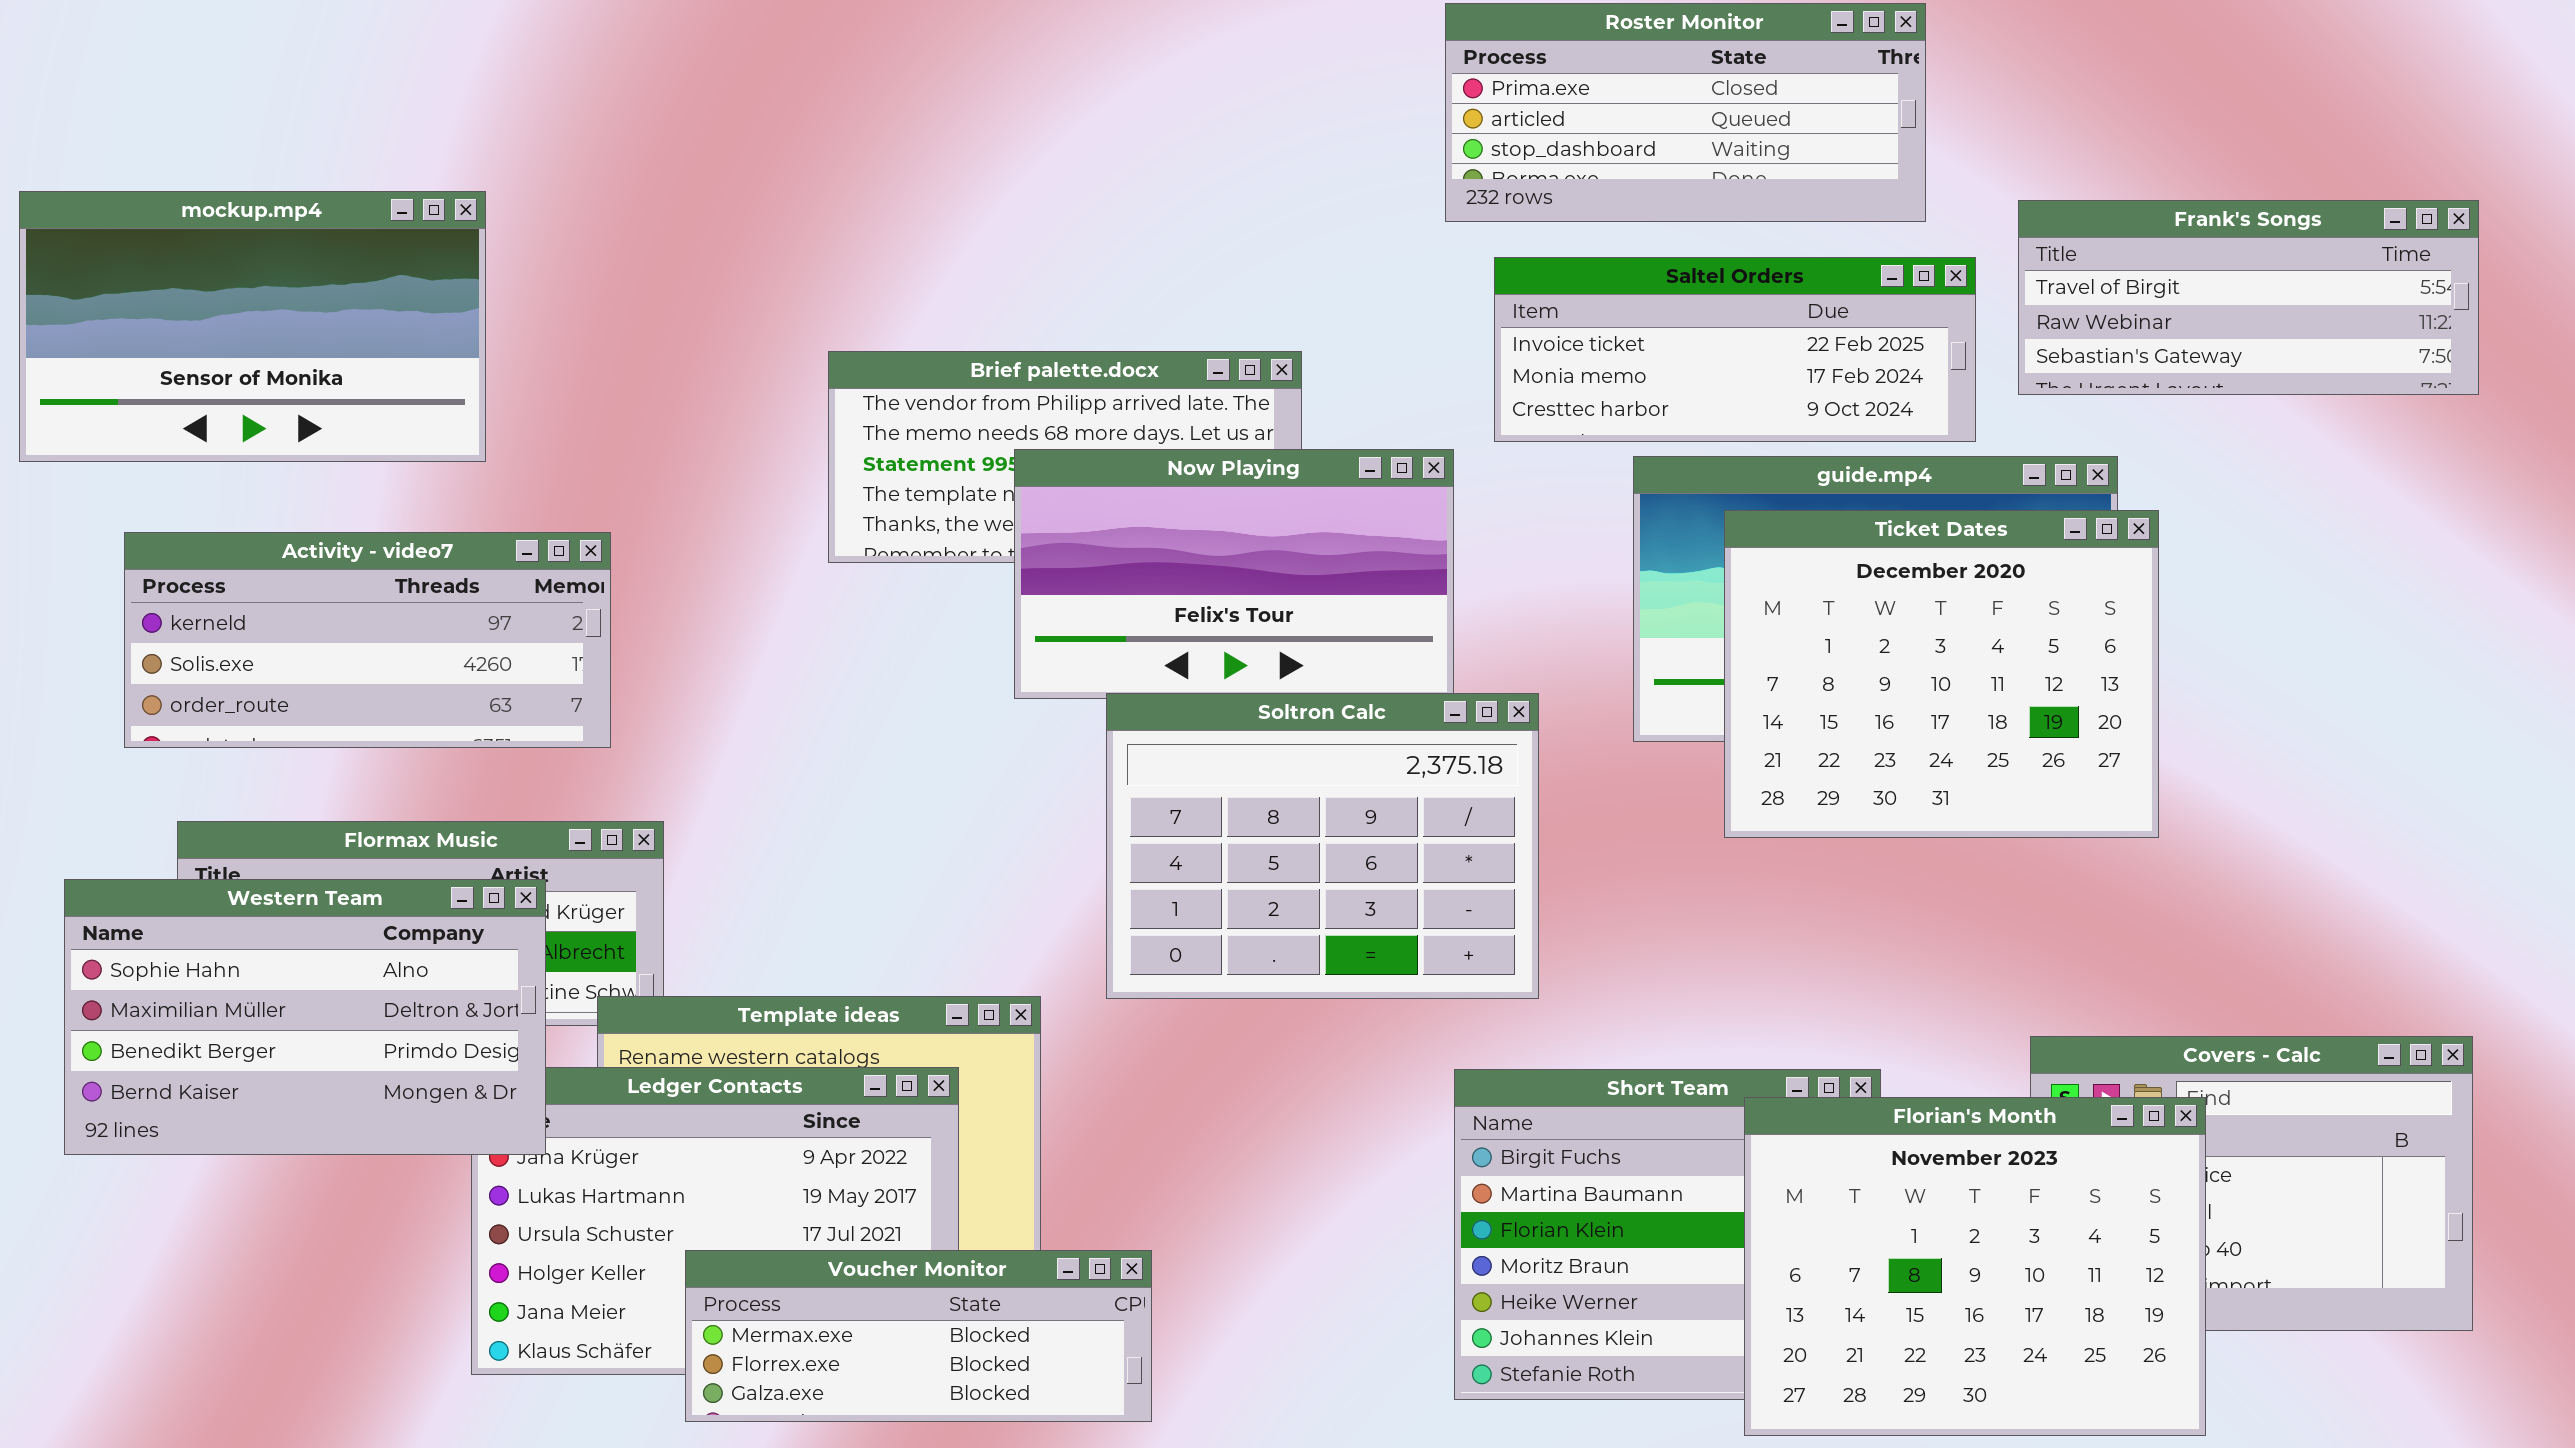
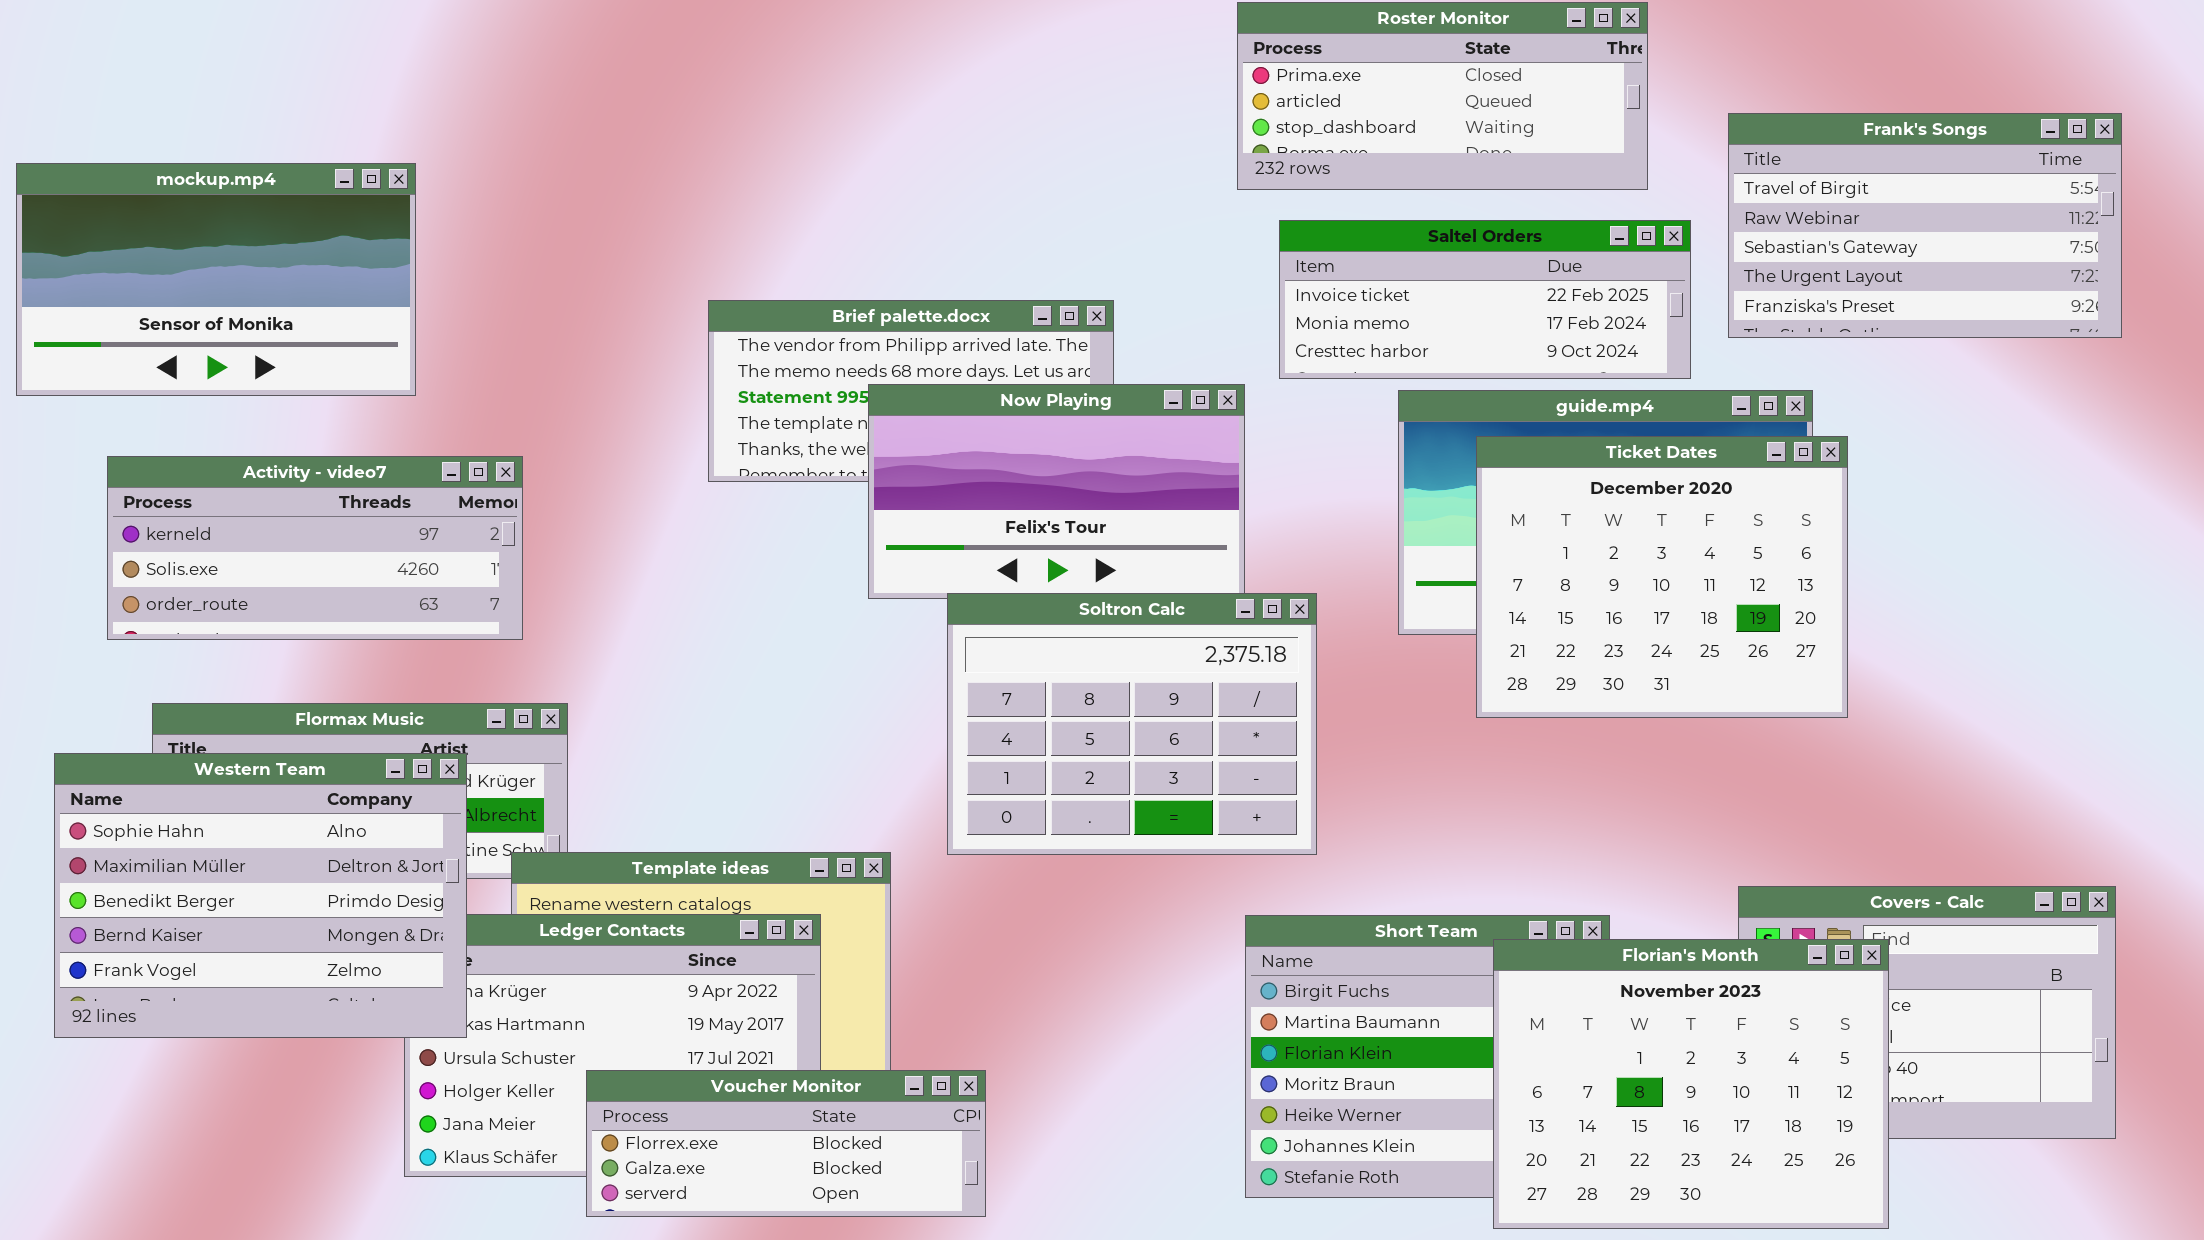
Frank's Songs: [2018,200,2479,395] -> [1728,113,2122,338], resized
Western Team: [64,879,546,1155] -> [54,753,467,1038], resized
Voucher Monitor: [685,1250,1152,1422] -> [586,1070,986,1217], scrolled down 1 row

